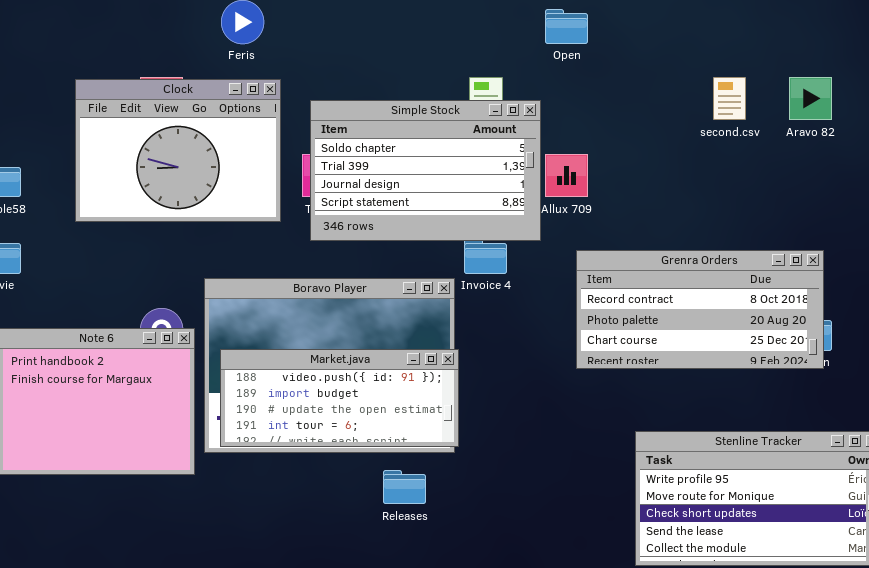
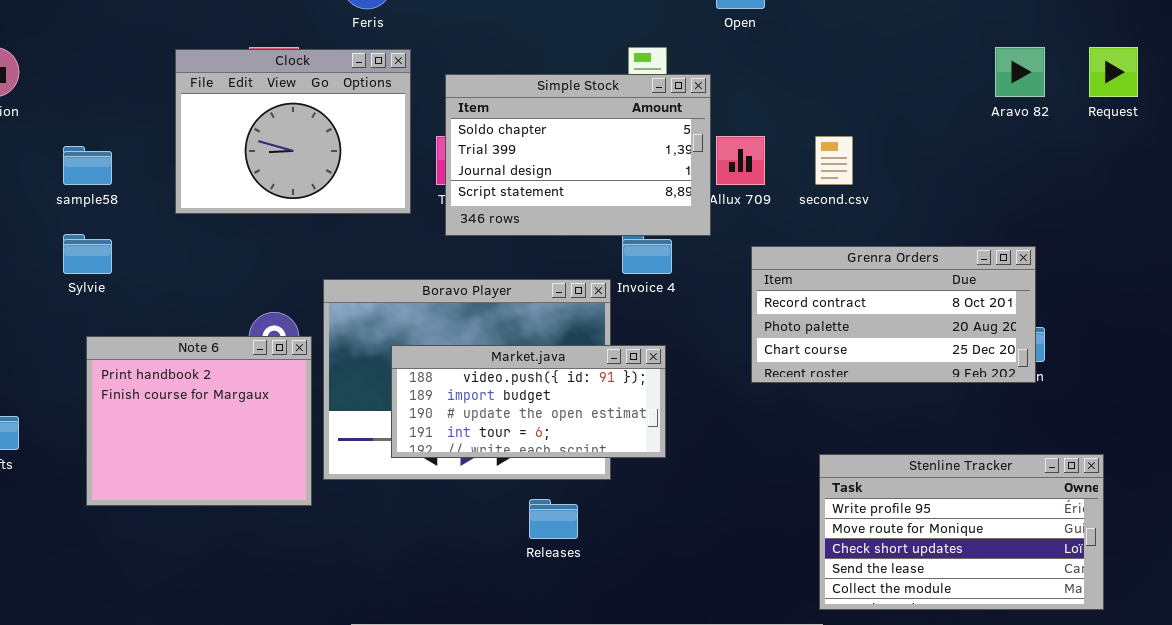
second.csv: [713,77,746,120] -> [815,136,853,185], moved
Market.java: [220,349,459,447] -> [391,345,666,458], moved

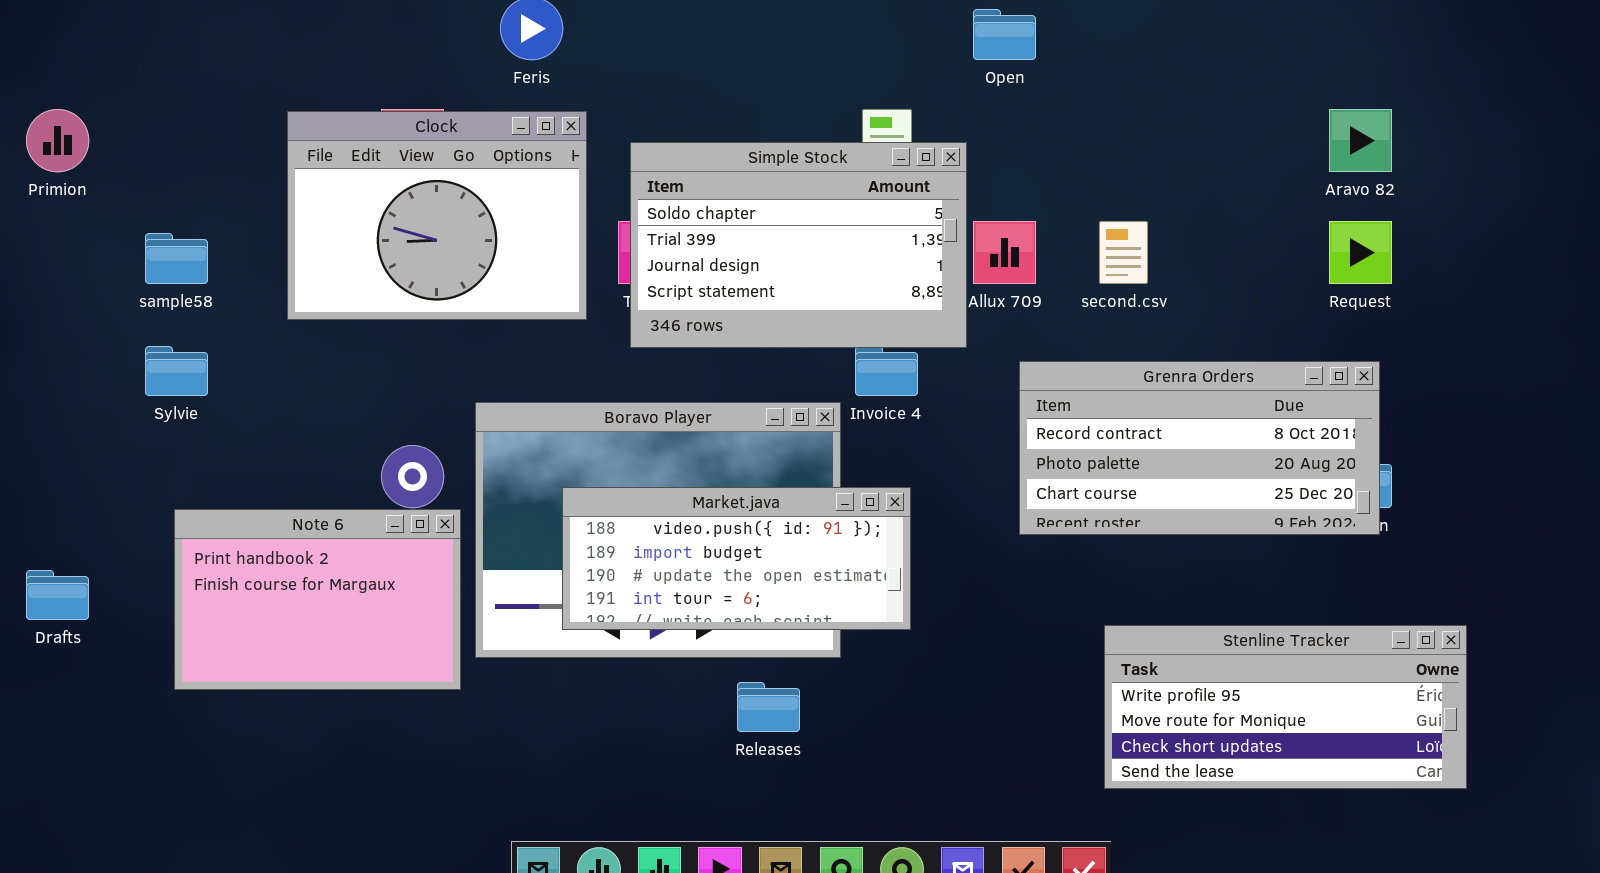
Request: [1089,47,1138,97] -> [1329,221,1392,284], moved
Note 6: [86,336,312,506] -> [174,509,461,690], resized
Stenline Tracker: [819,454,1104,610] -> [1104,625,1467,789], resized

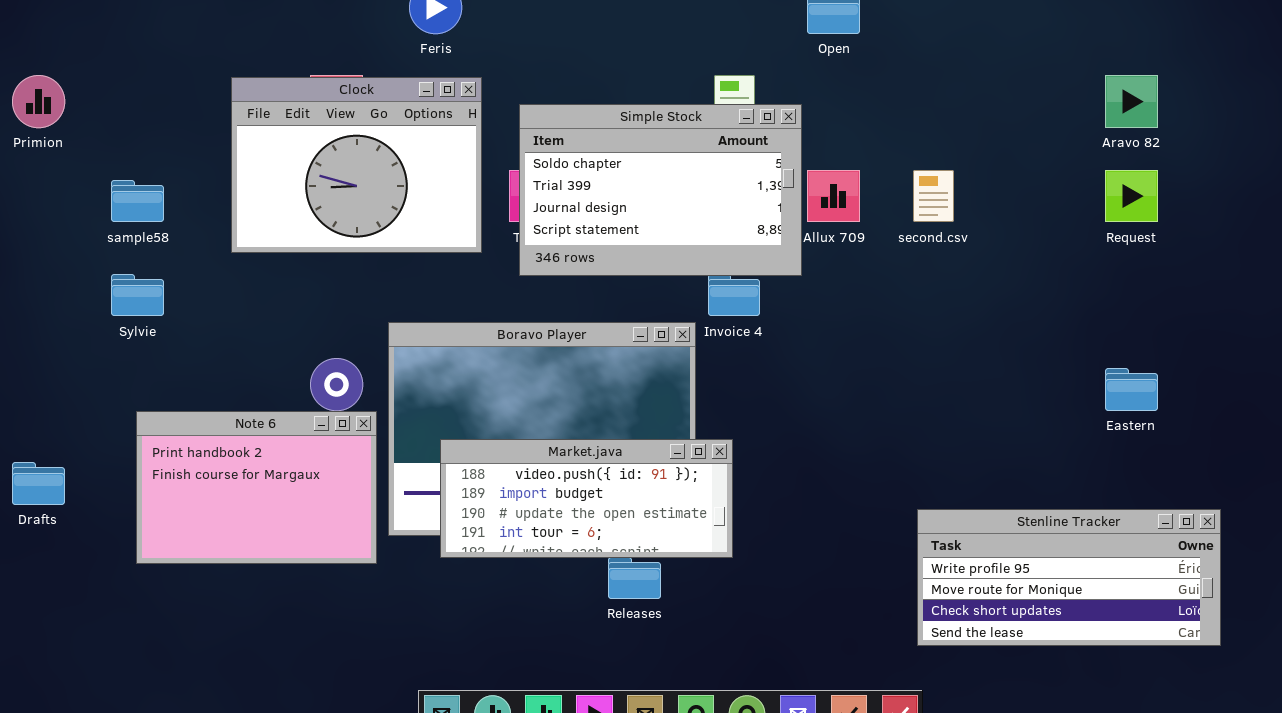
Grenra Orders: [1019,361,1380,535] -> none, closed
Market.java: [562,487,911,630] -> [440,439,733,558], moved

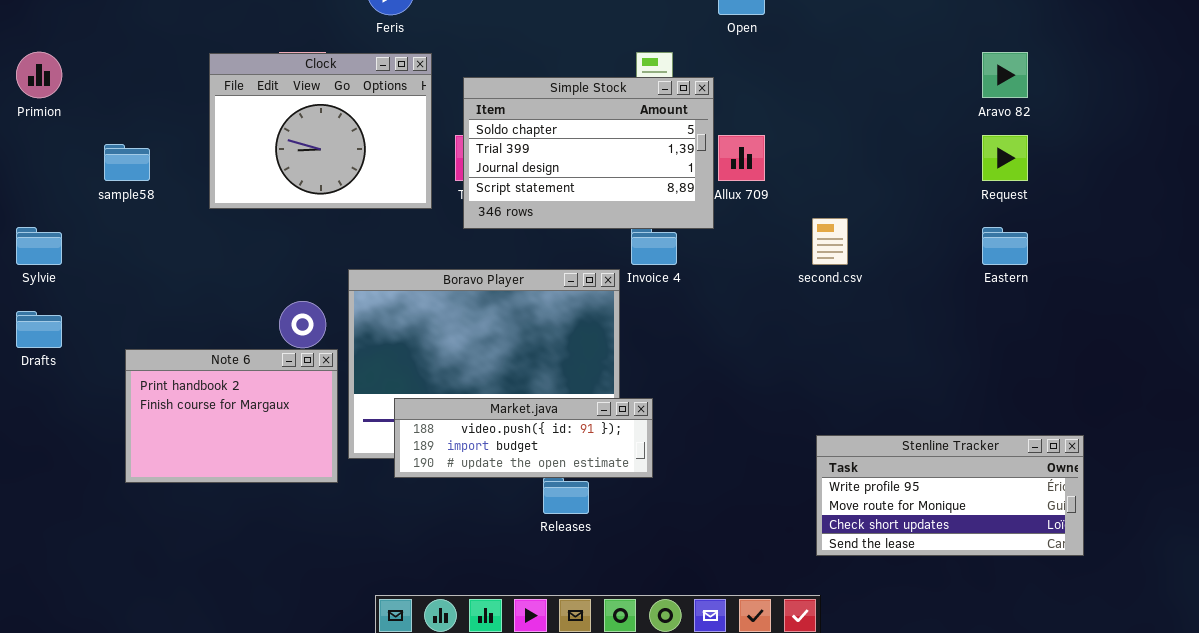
second.csv: [913,170,954,222] -> [812,218,848,265], moved
Sylvie: [111,274,164,316] -> [16,227,62,265], moved
Eastern: [1105,368,1158,411] -> [982,227,1028,265], moved
Market.java: [440,439,733,558] -> [394,398,653,478], resized
Drafts: [12,462,65,505] -> [16,311,62,348], moved

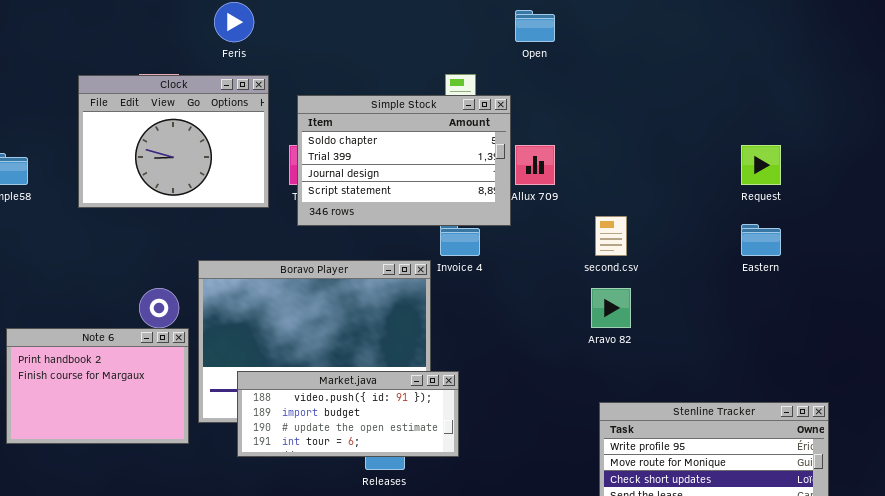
Aravo 82: [982,52,1028,98] -> [591,288,631,328], moved
Market.java: [394,398,653,478] -> [237,371,459,457], resized

